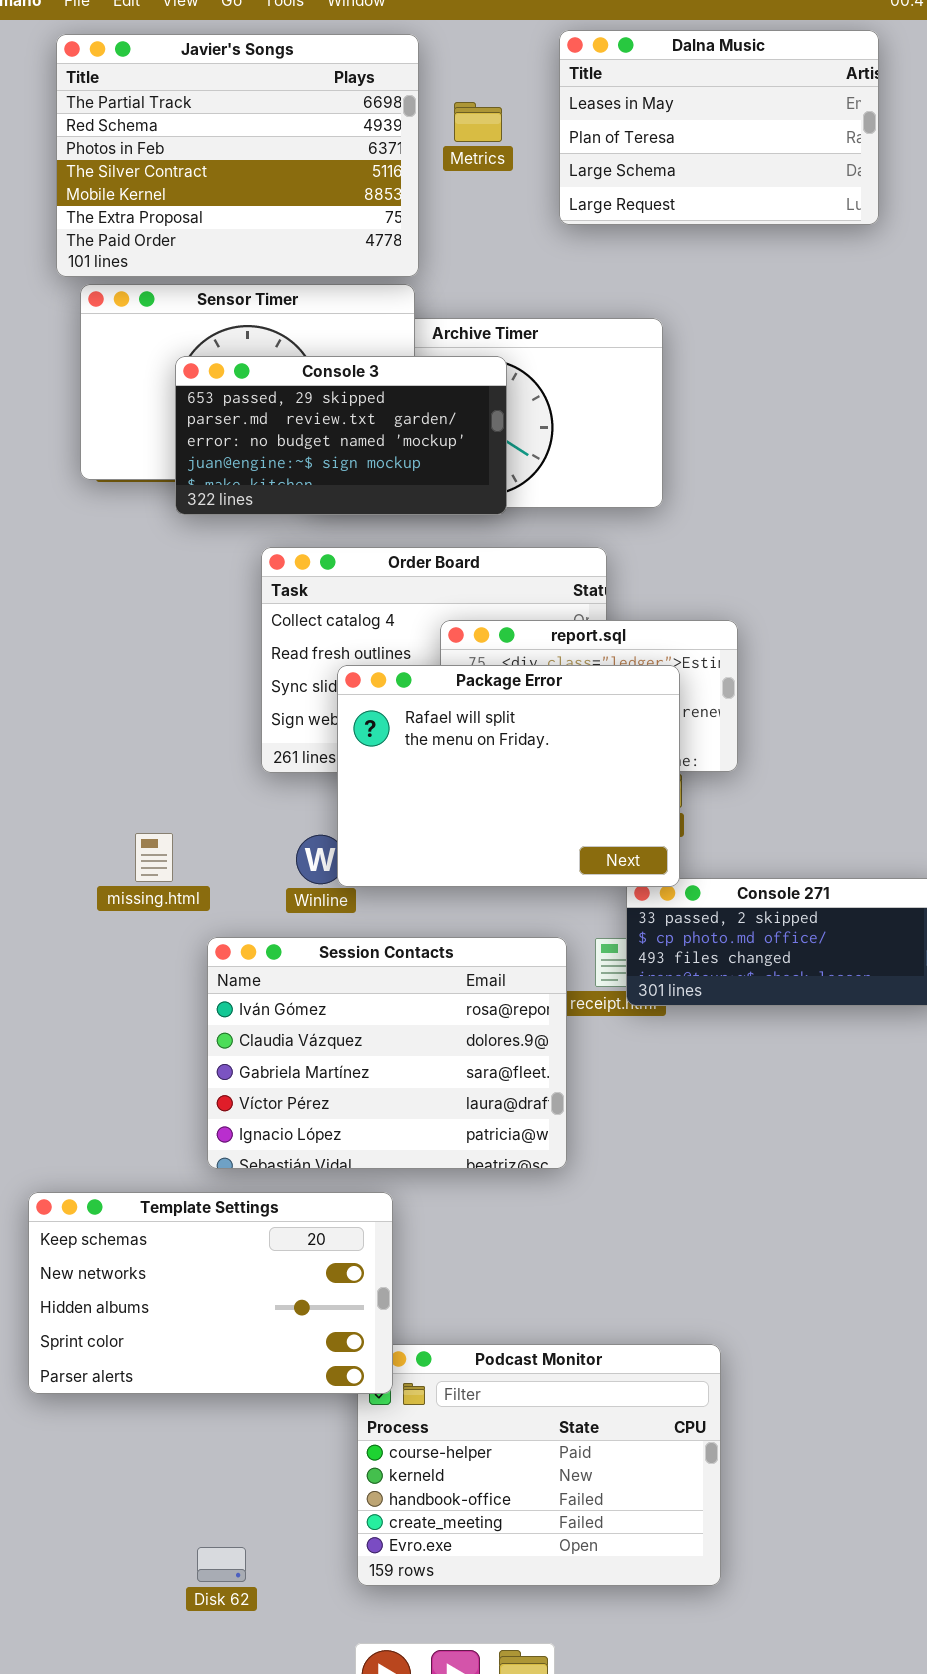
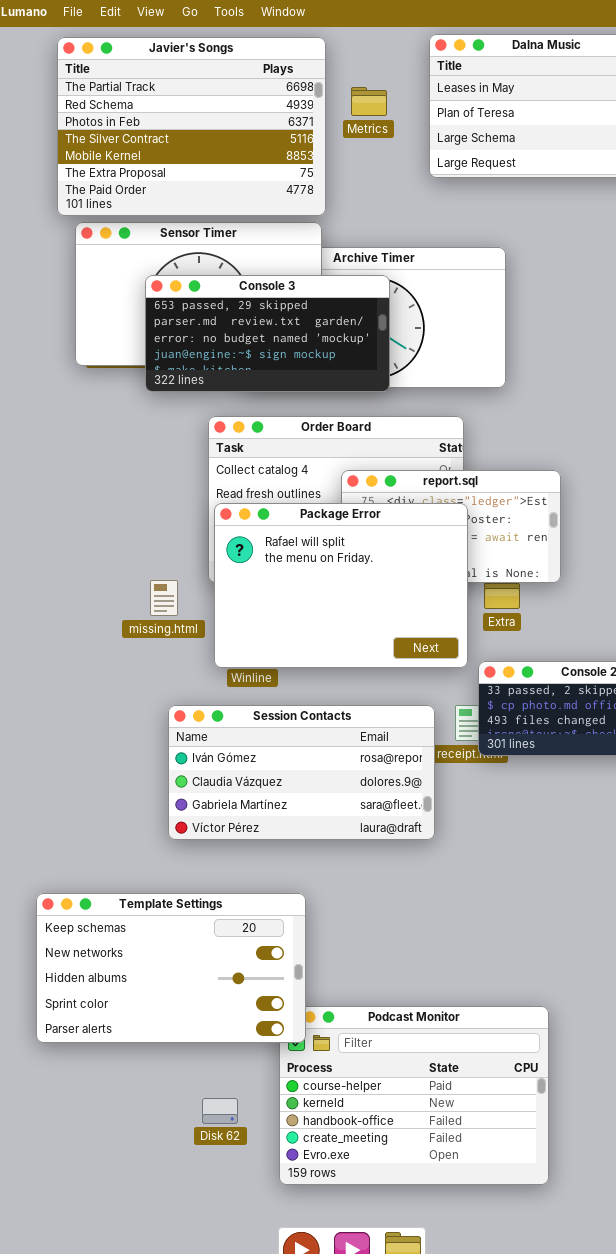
Package Error: [337,665,680,887] -> [214,503,468,668], moved
missing.html: [135,833,173,882] -> [150,580,178,616], moved
Session Contacts: [207,937,567,1169] -> [168,705,435,840], resized
Disk 62: [197,1547,246,1582] -> [202,1098,238,1124], moved

